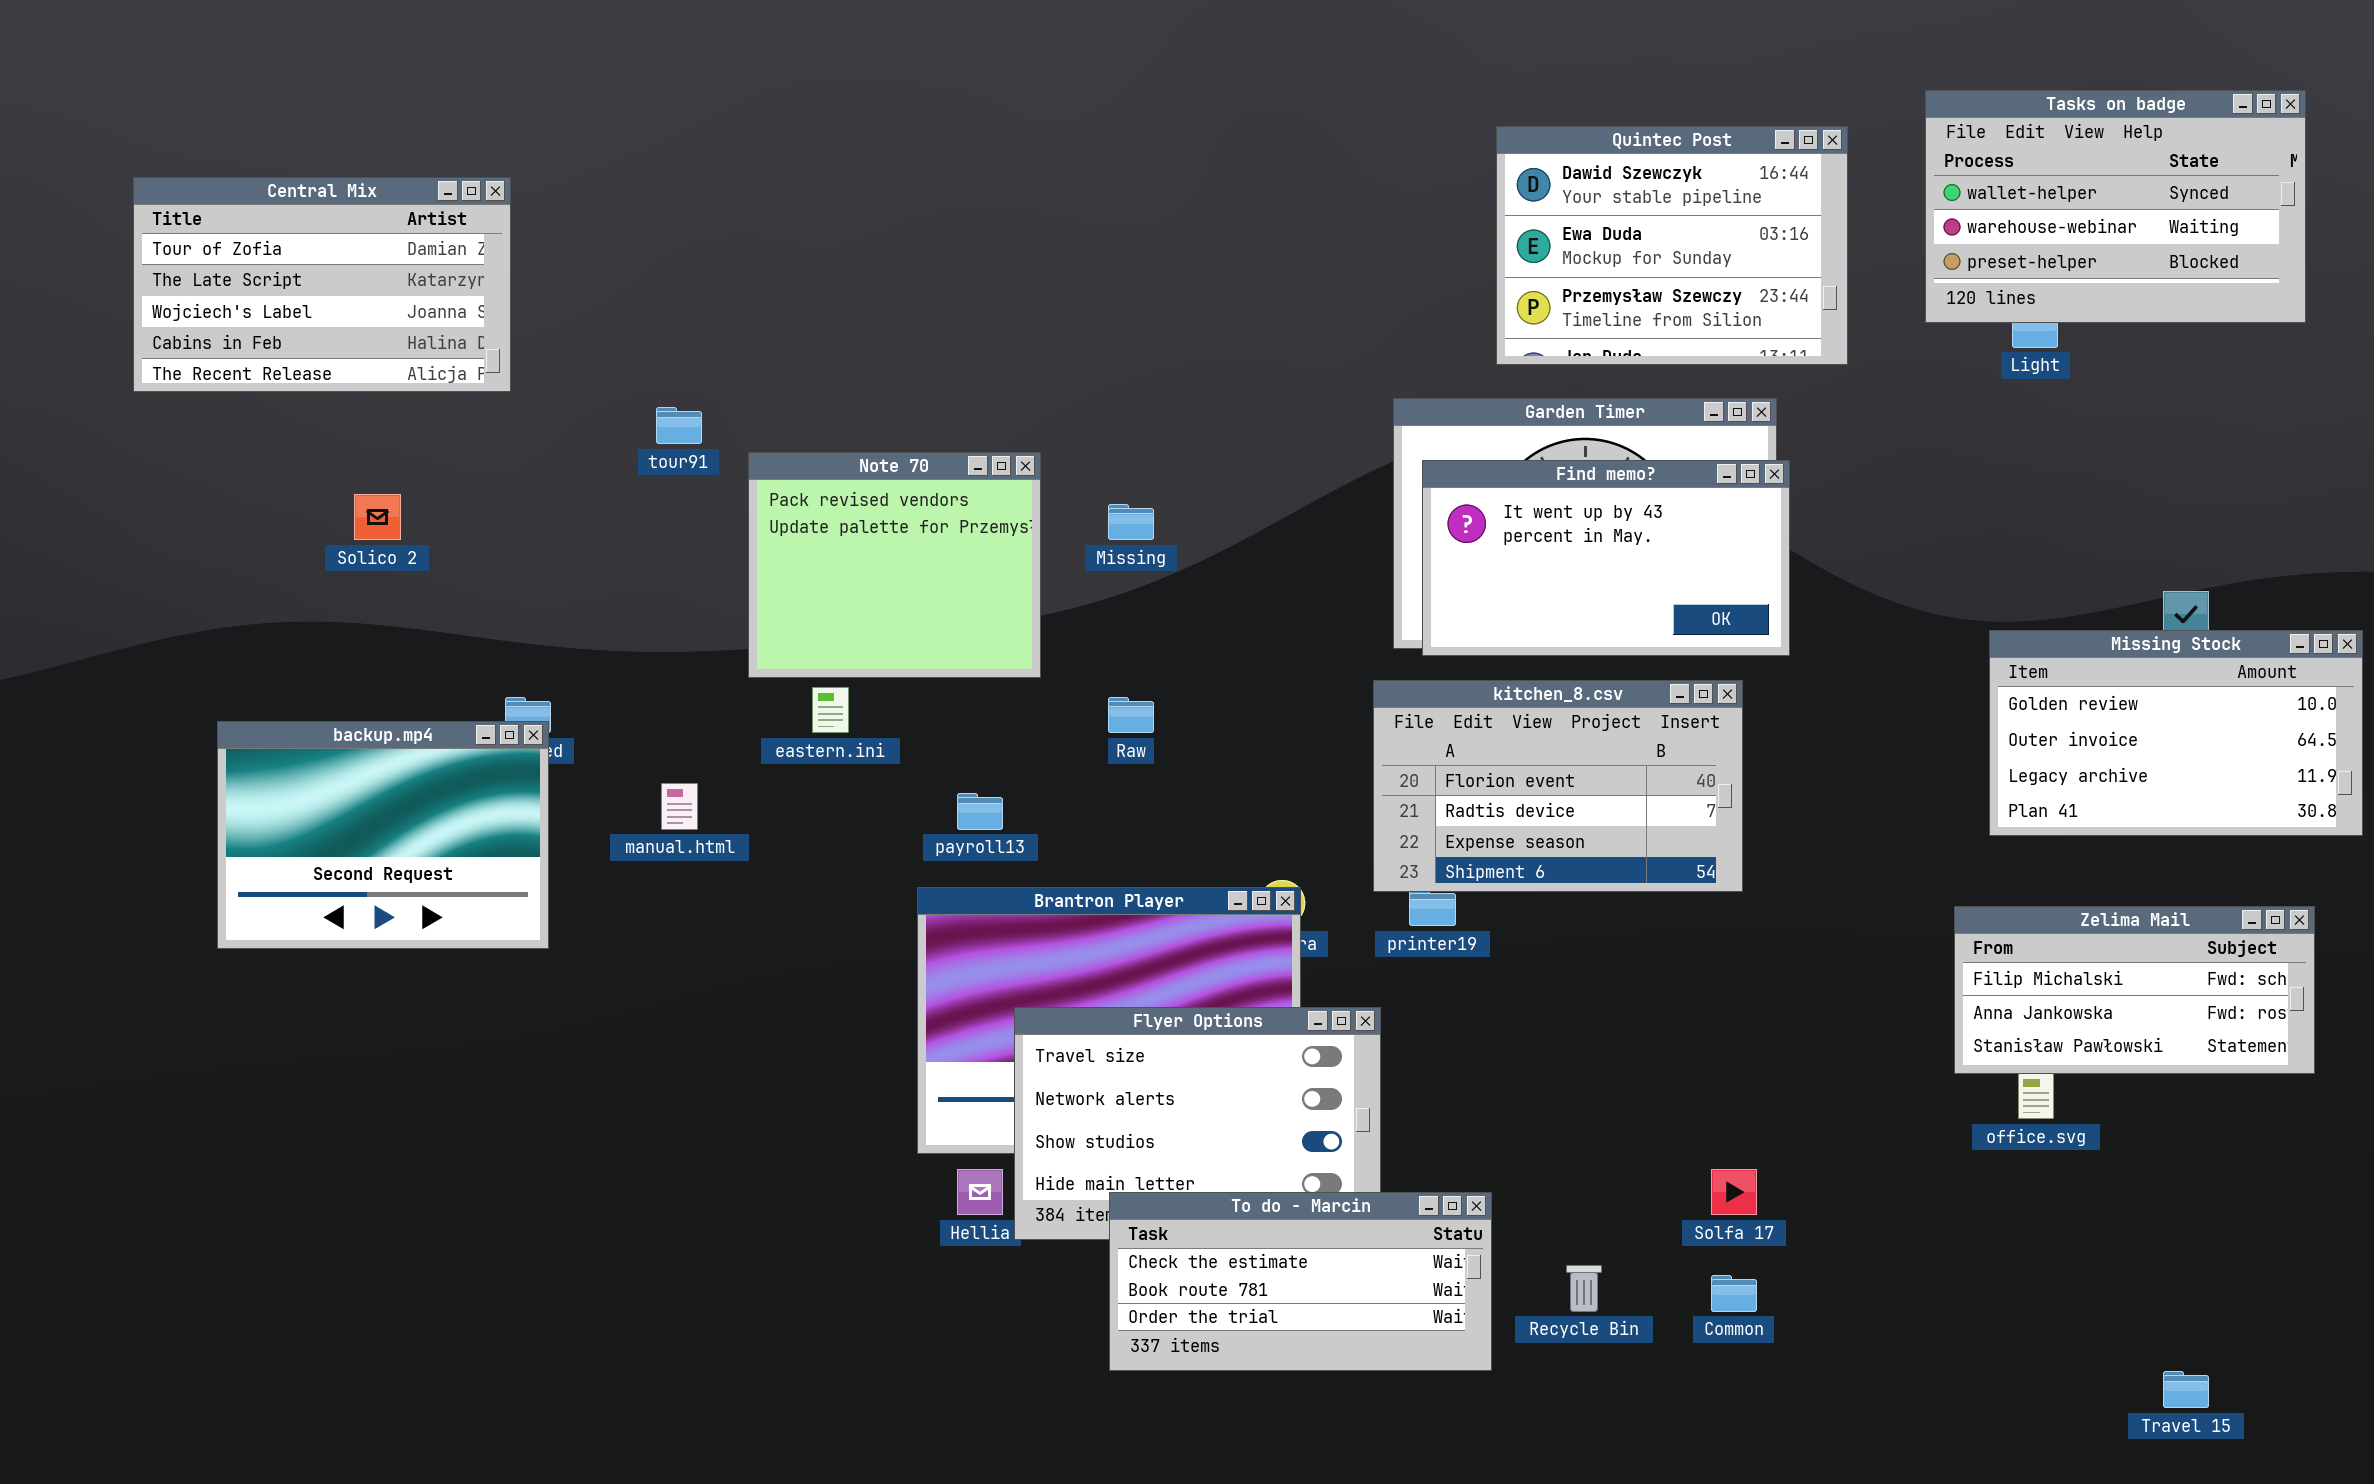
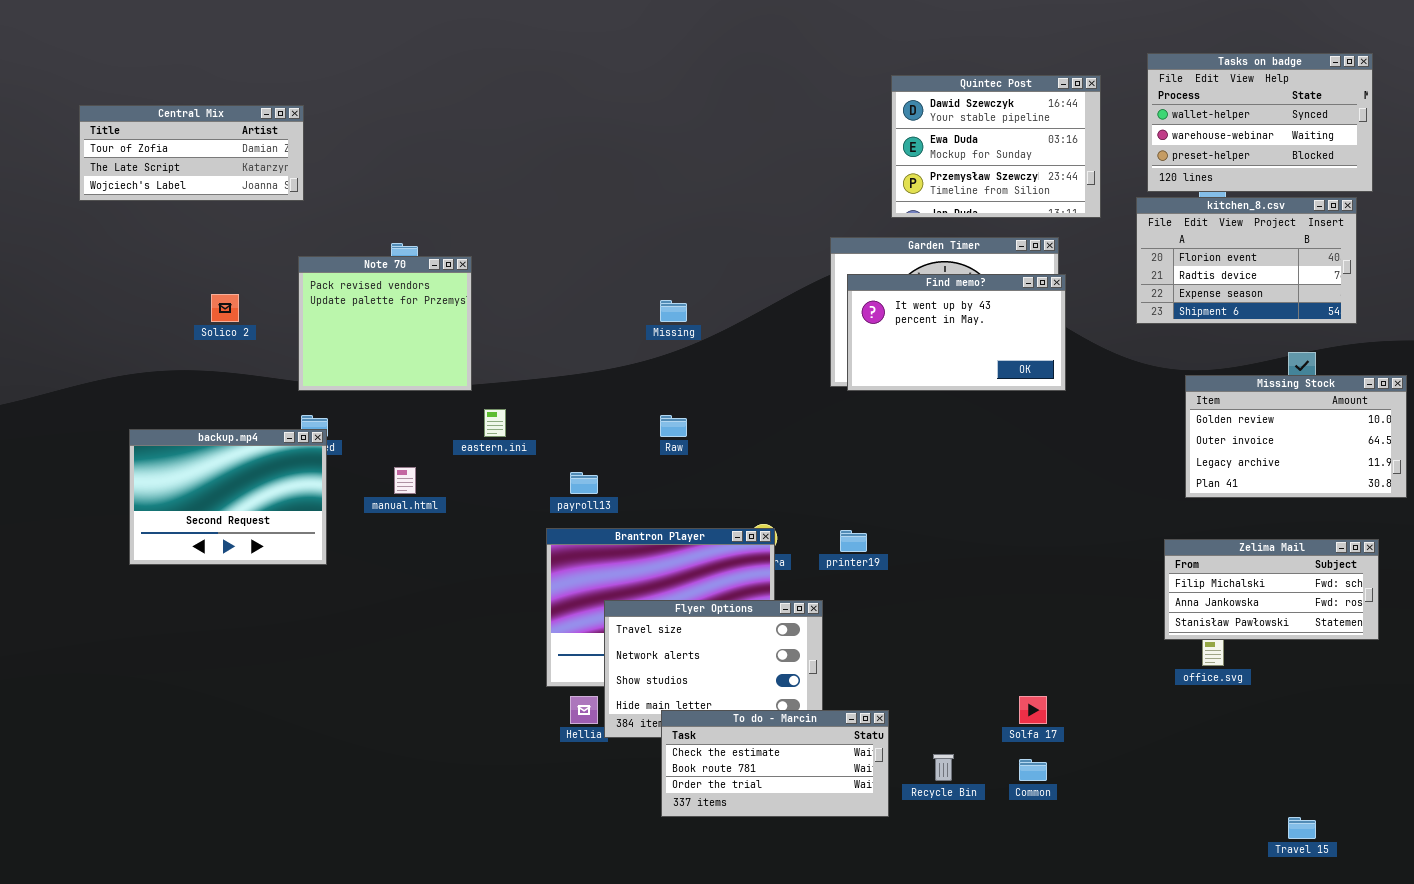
Central Mix: [133,177,511,392] -> [79,105,304,201], resized
Note 70: [748,452,1041,678] -> [298,256,472,391], moved
kitchen_8.csv: [1373,680,1743,892] -> [1136,197,1357,324], moved

